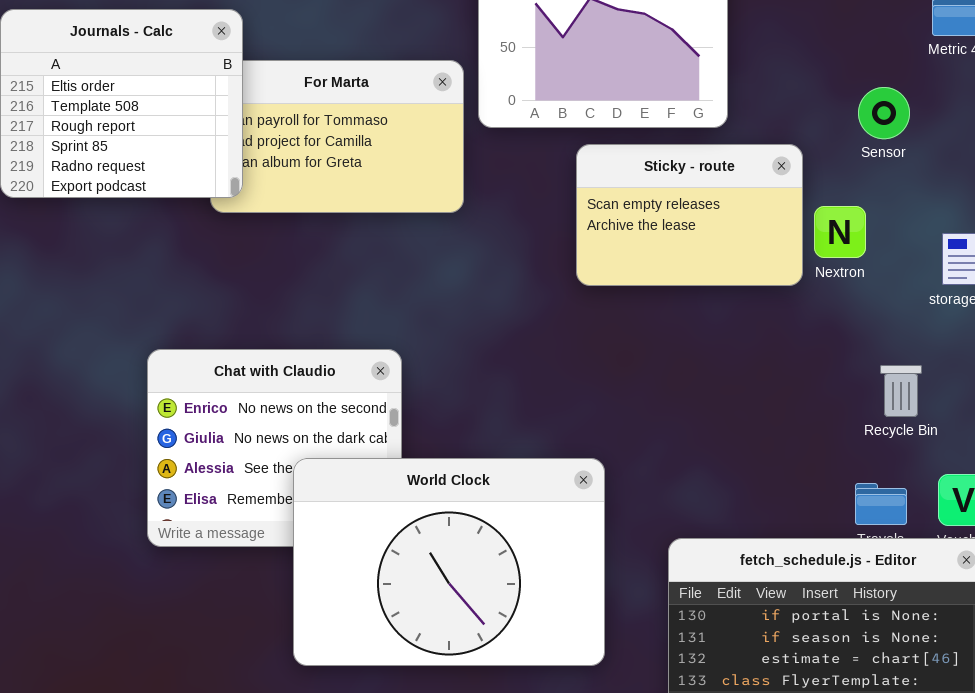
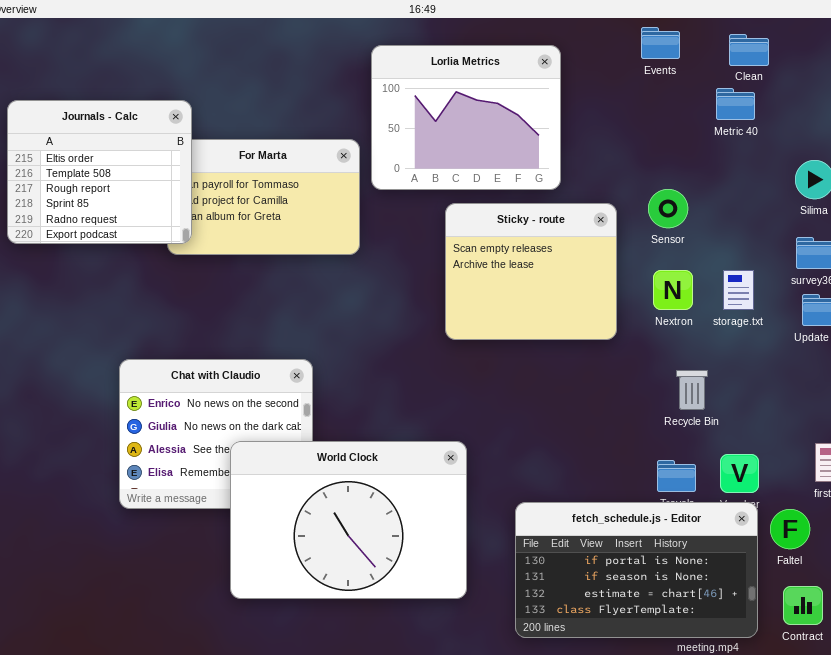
Sensor: [858,87,910,139] -> [648,189,688,228], moved
Sticky - route: [576,144,803,286] -> [445,203,617,340], resized
Nextron: [814,206,866,258] -> [653,270,693,310], moved

